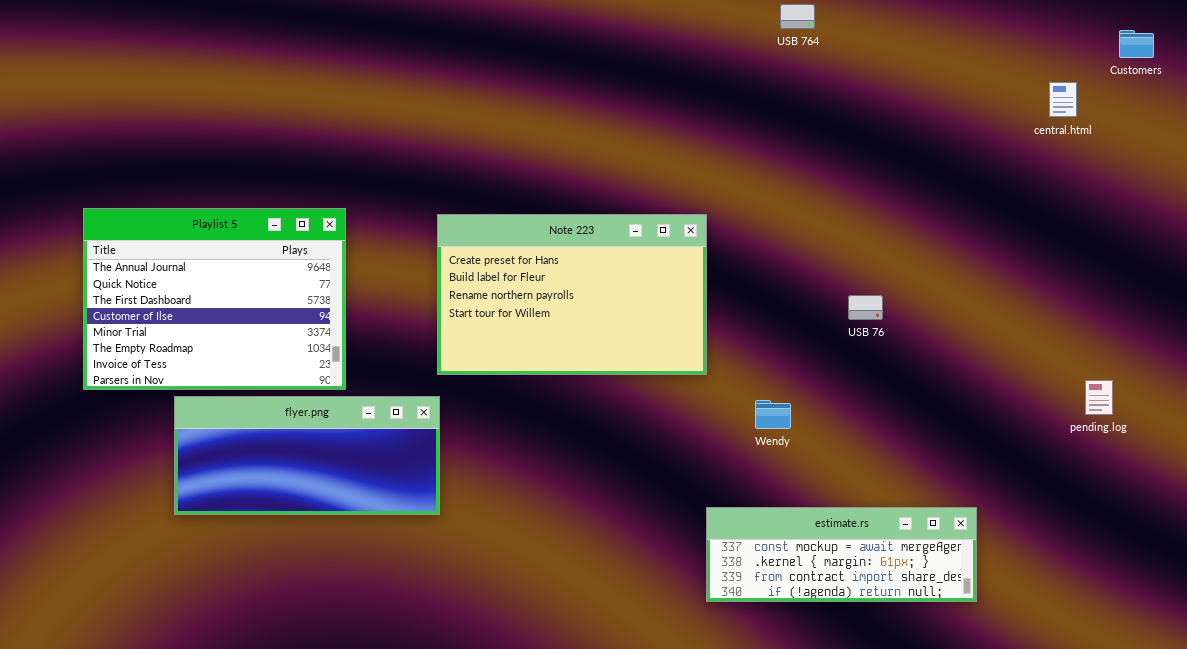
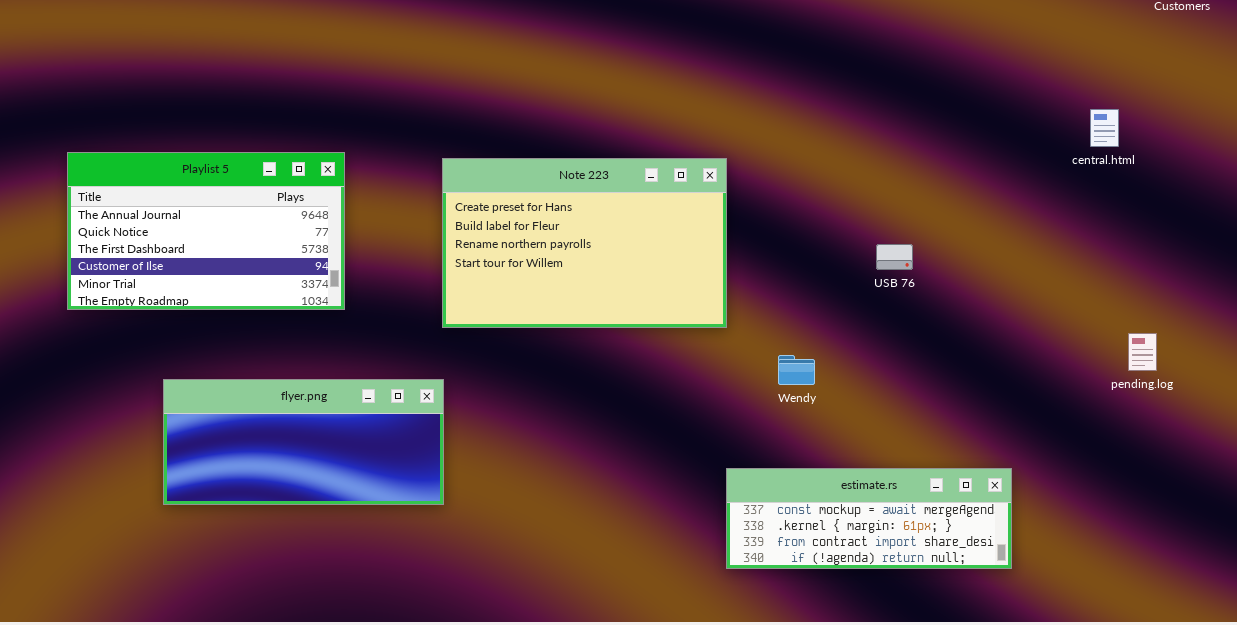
central.html: [1049,82,1077,117] -> [1090,109,1119,147], moved
Playlist 5: [83,208,346,390] -> [67,152,345,310], resized
flyer.png: [174,396,440,515] -> [163,379,444,505], moved

